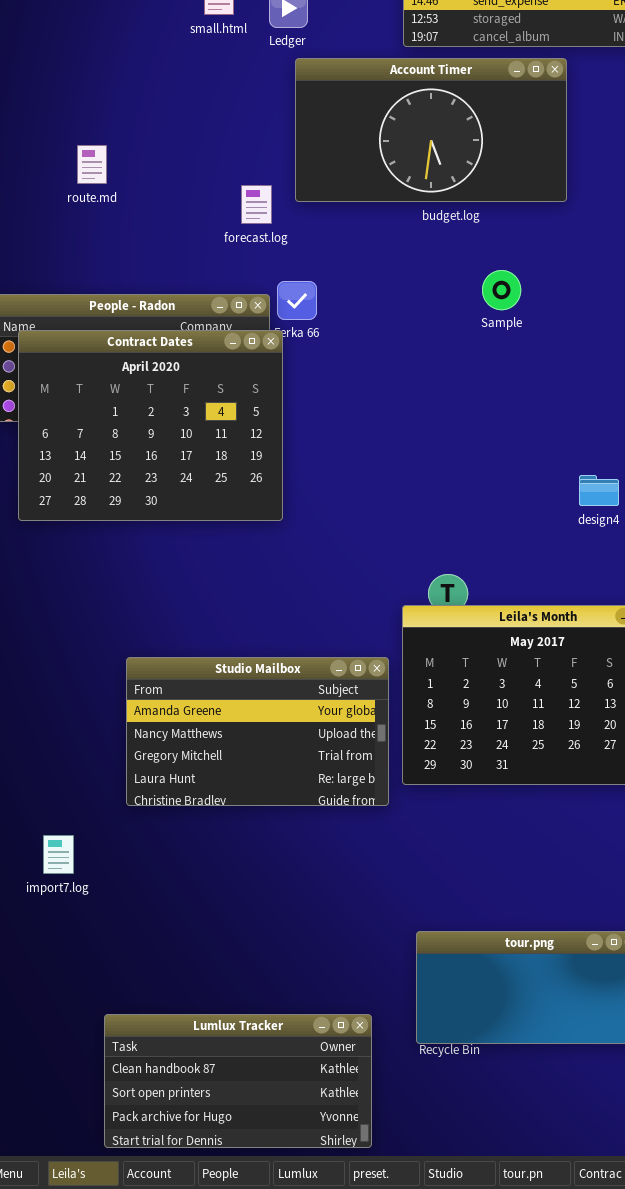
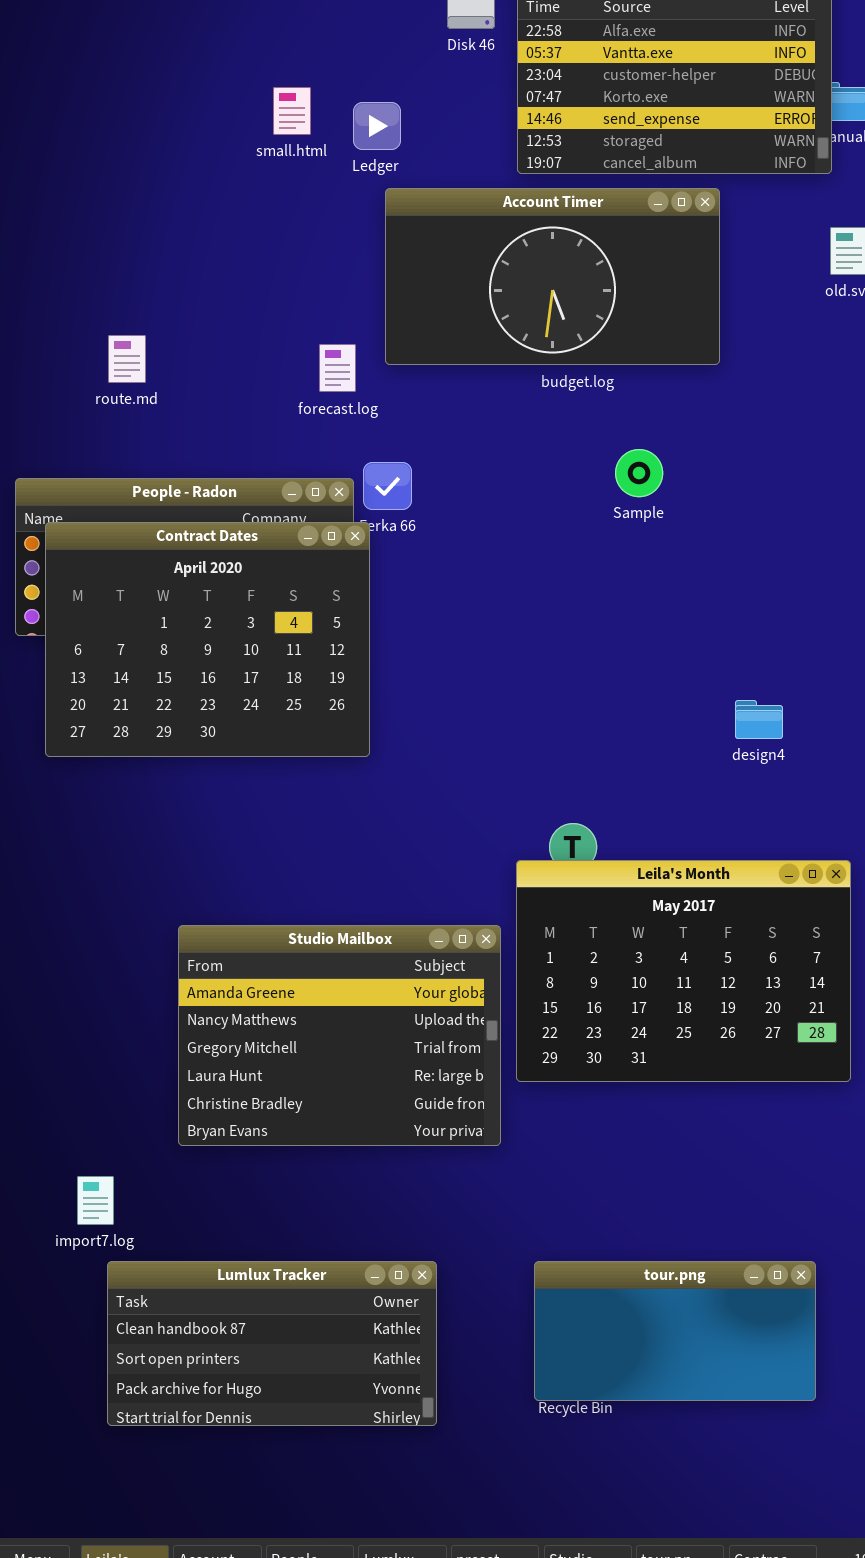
route.md: [77,145,107,184] -> [108,335,146,383], moved
Studio Mailbox: [126,657,389,806] -> [178,925,501,1146], resized
import7.log: [43,835,74,874] -> [77,1176,114,1225], moved
Lumlux Tracker: [104,1014,372,1148] -> [107,1261,437,1426], moved

